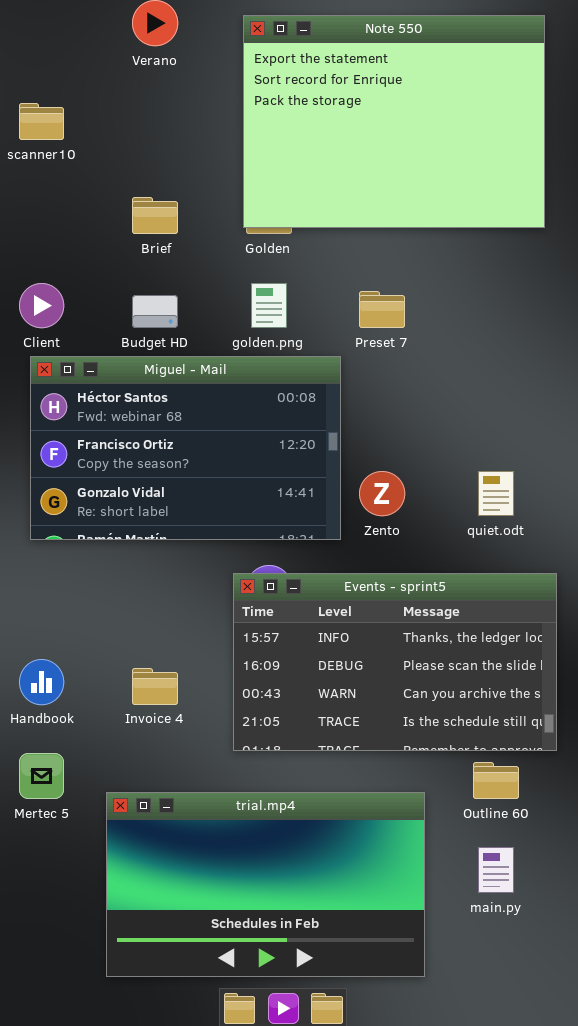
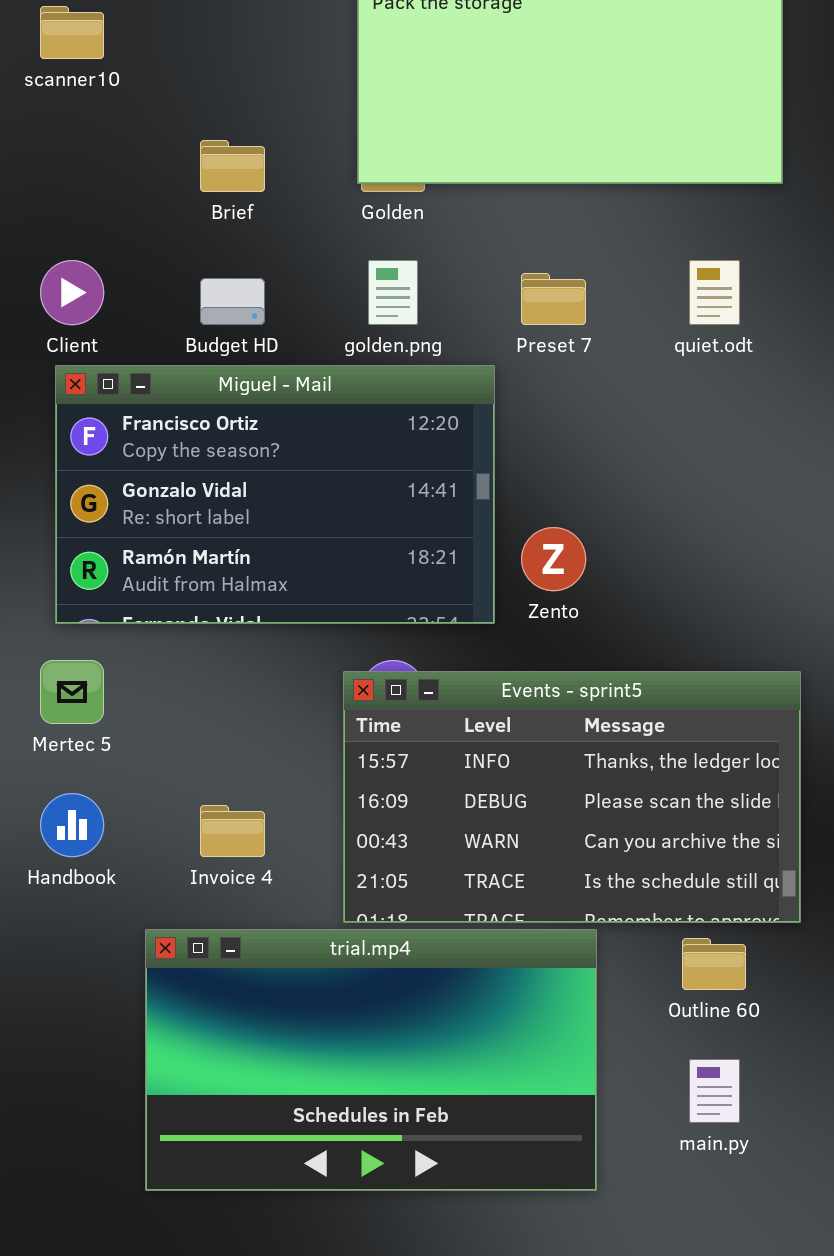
Miguel - Mail: [30,356,341,540] -> [55,365,495,624], scrolled down 1 row
quiet.odt: [478,471,514,516] -> [689,260,740,325], moved
Mertec 5: [19,753,64,799] -> [40,660,104,724], moved
trial.mp4: [106,792,425,977] -> [145,929,597,1191], moved

